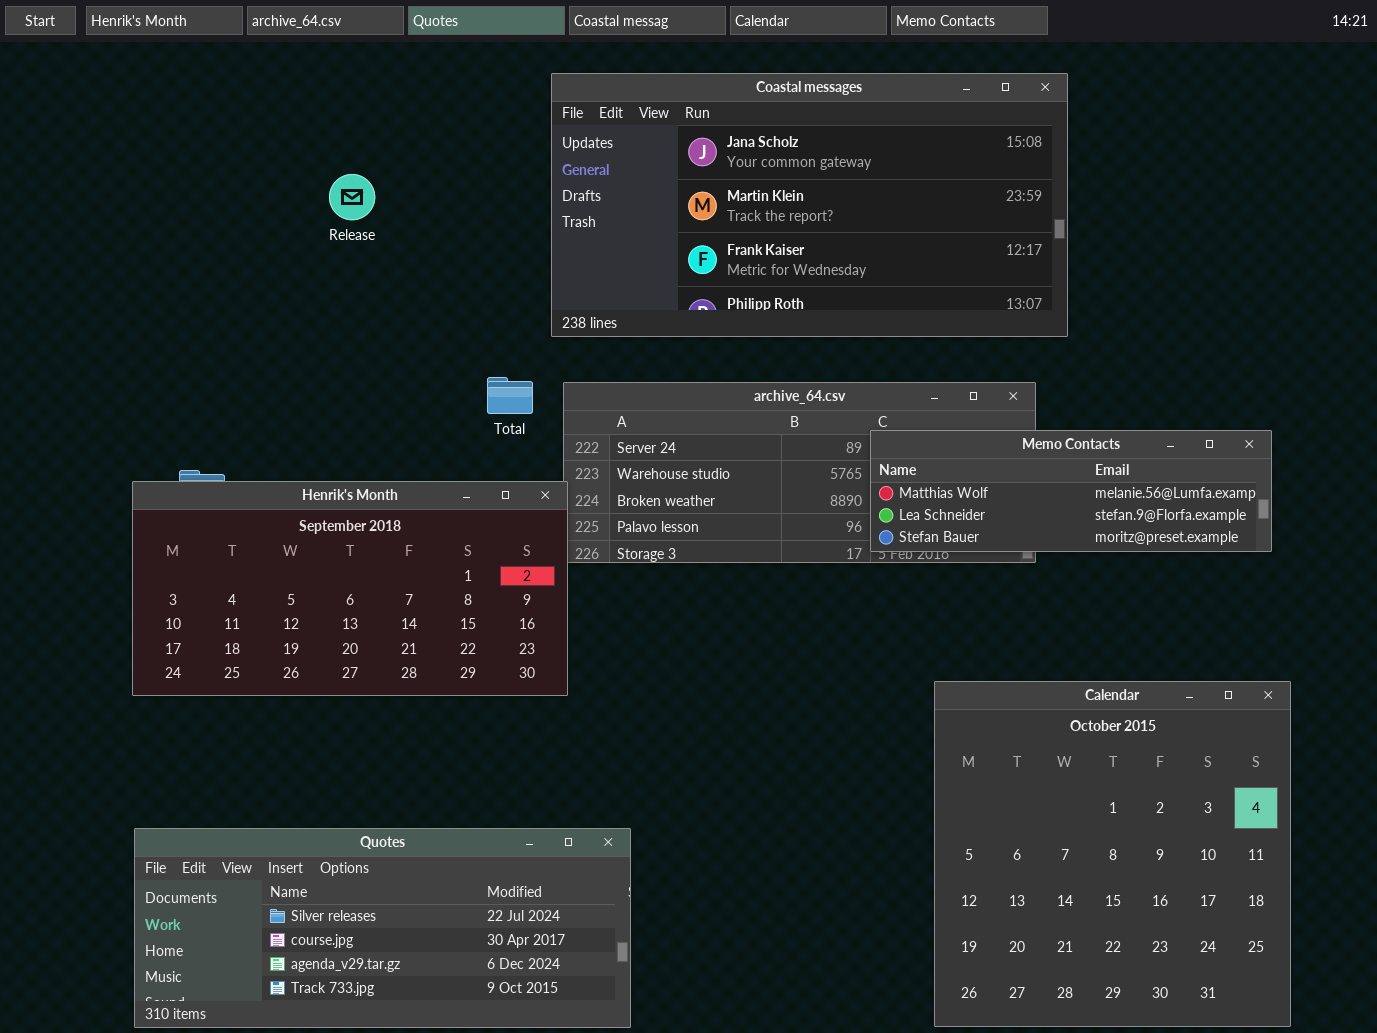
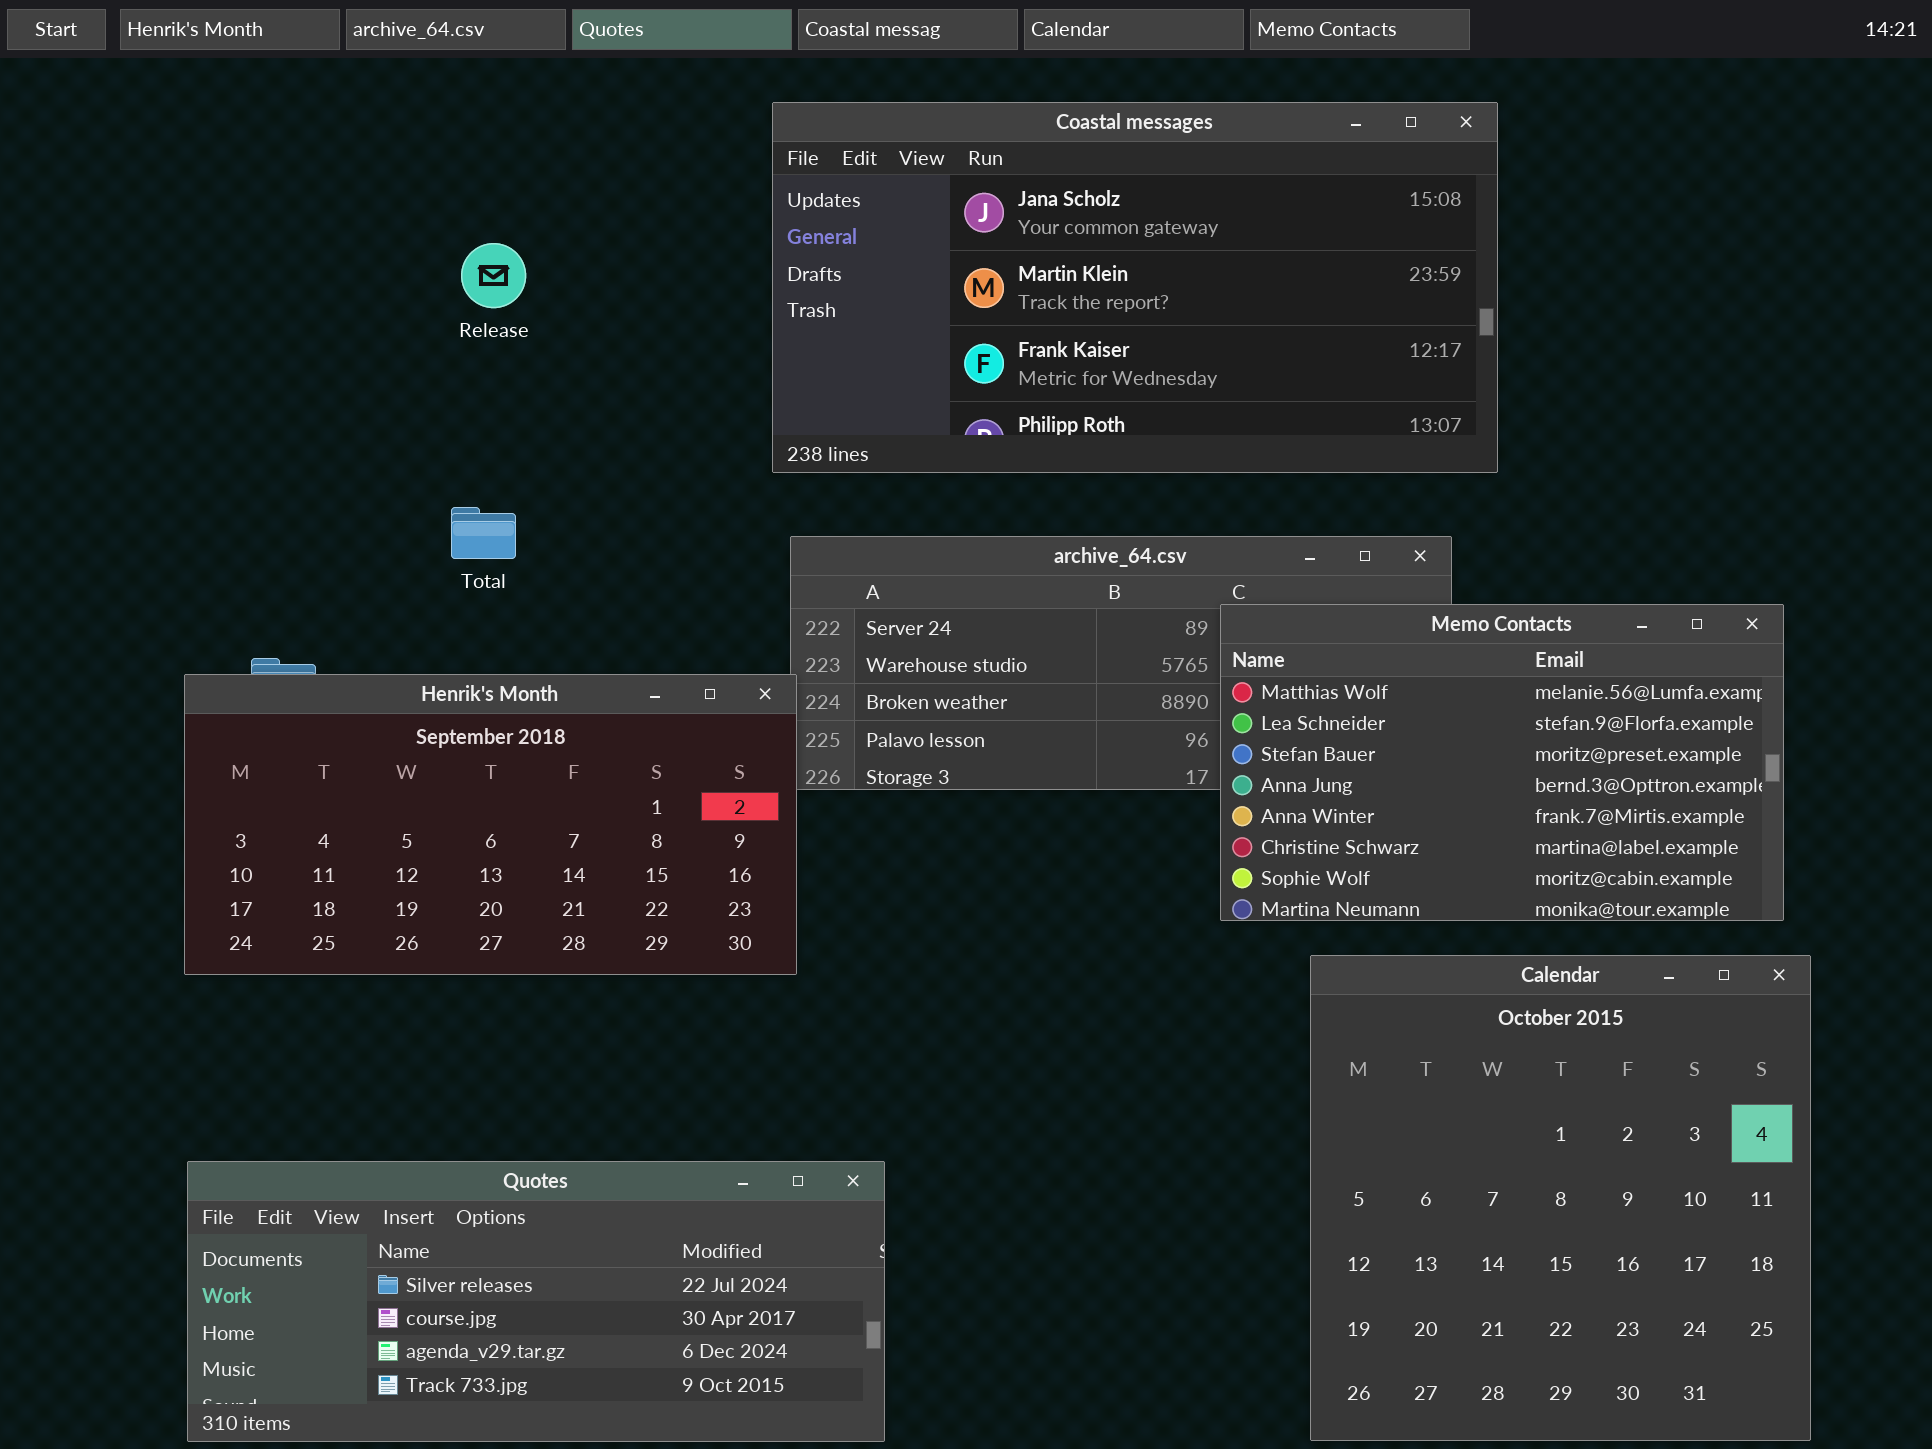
Total: [487,377,533,414] -> [451,507,516,559], moved
Memo Contacts: [870,430,1272,552] -> [1220,604,1784,921], resized

